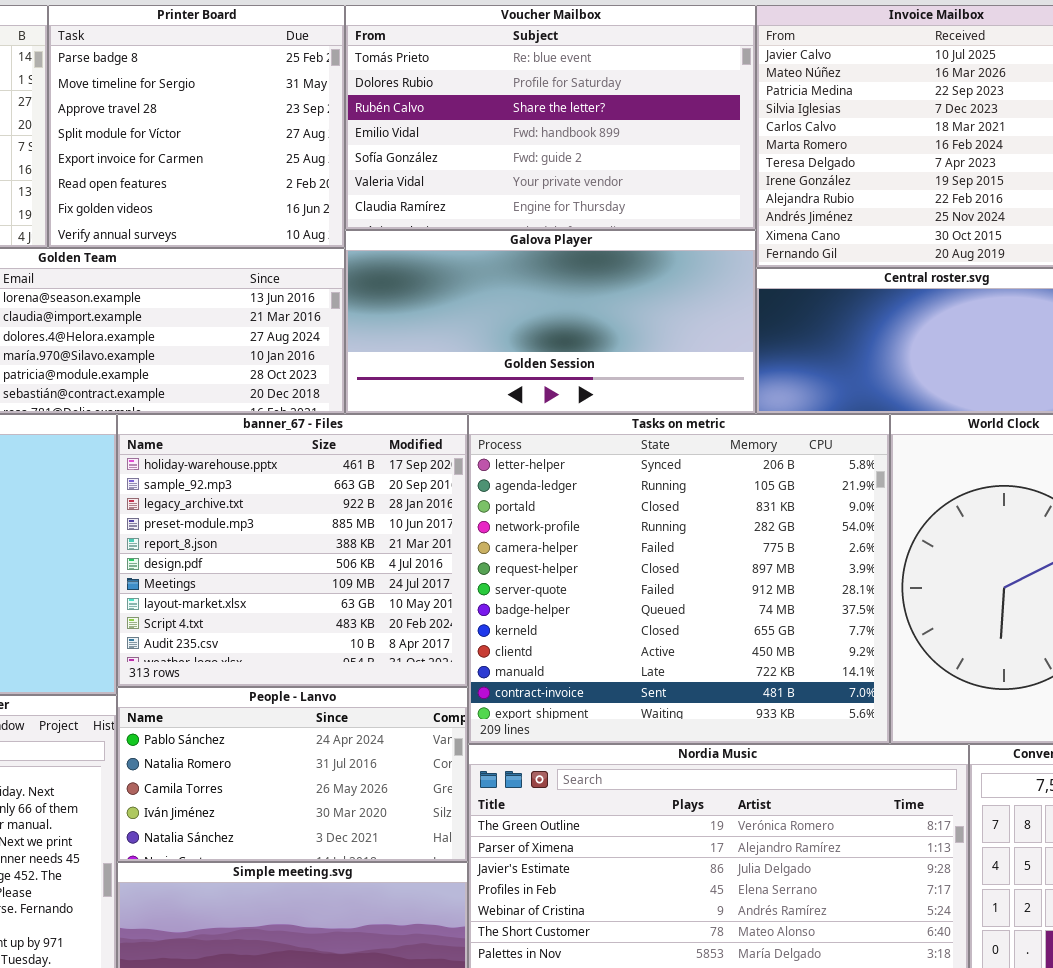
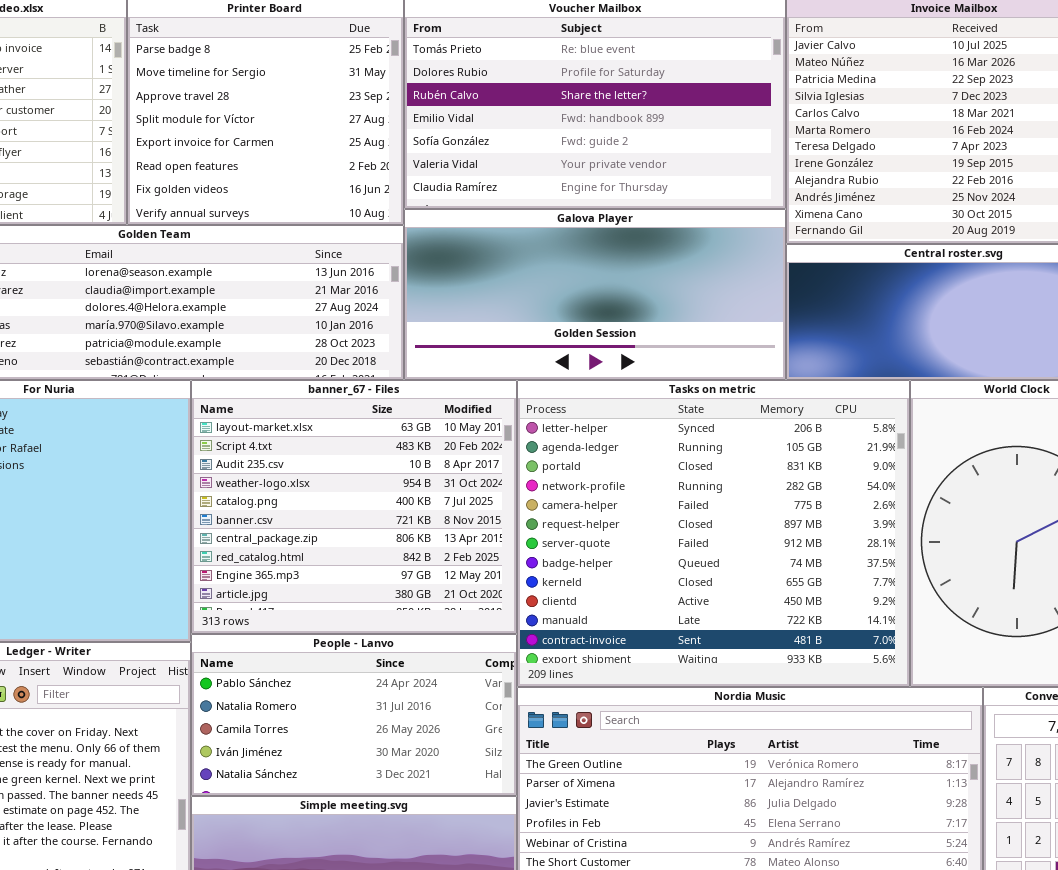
banner_67 - Files: [117,414,468,687] -> [191,380,517,634], scrolled down 7 rows

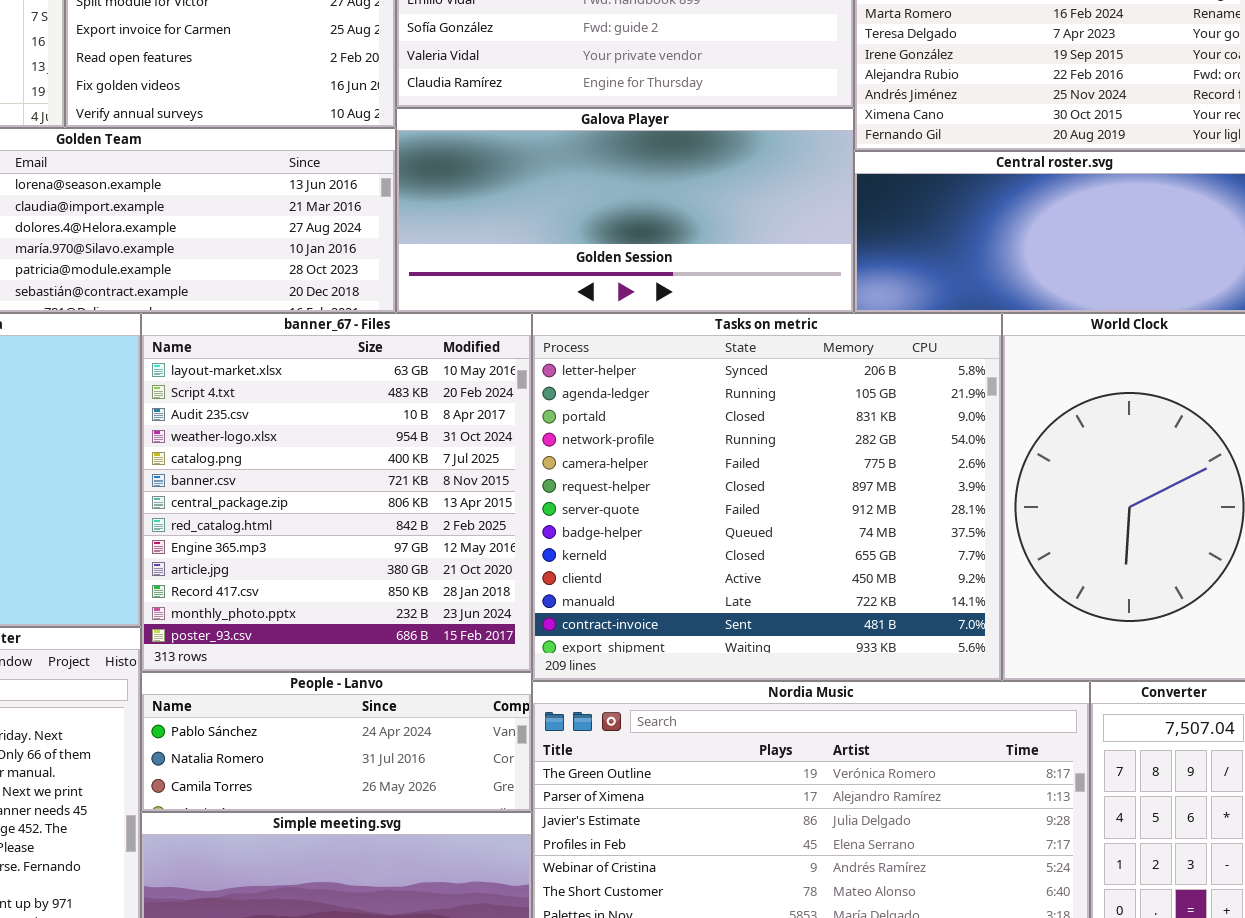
banner_67 - Files: [191,380,517,634] -> [141,313,532,672], resized
People - Lanvo: [191,634,517,796] -> [141,672,532,812], resized

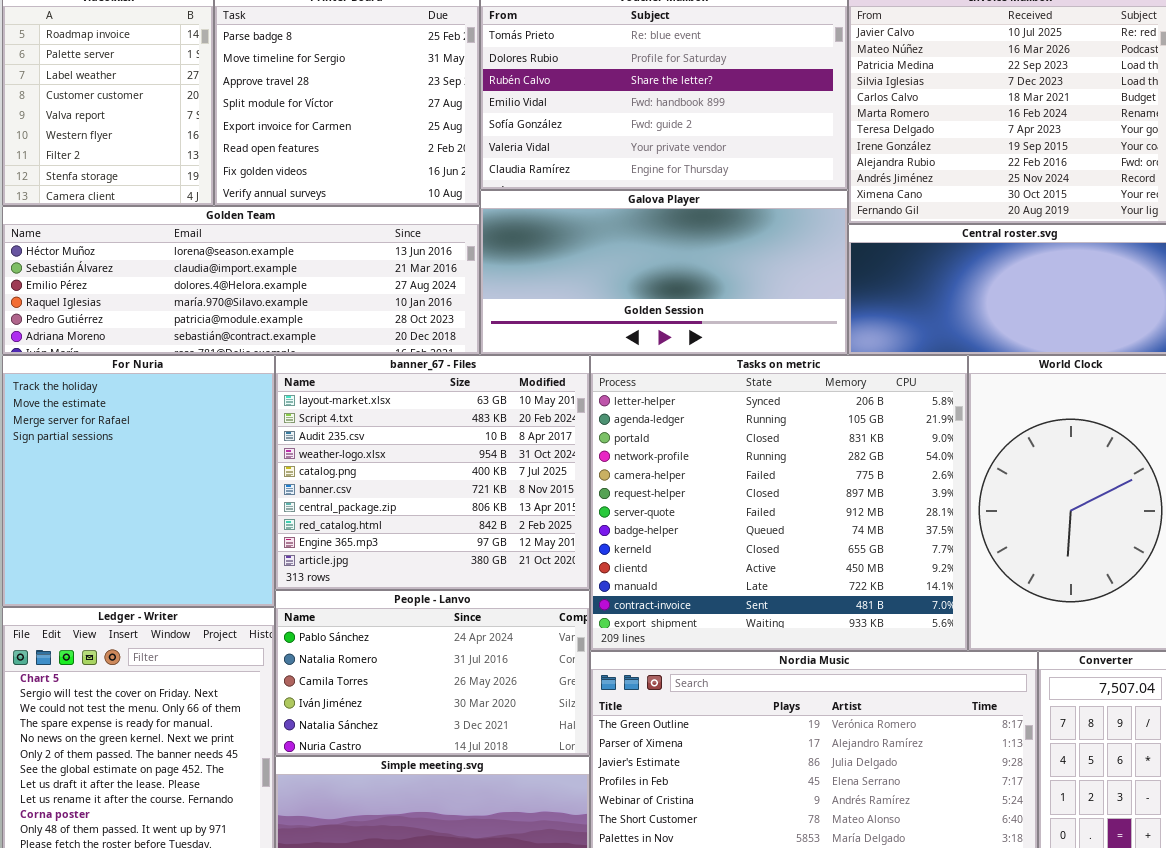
banner_67 - Files: [141,313,532,672] -> [275,355,590,590], resized
People - Lanvo: [141,672,532,812] -> [275,590,590,756], resized

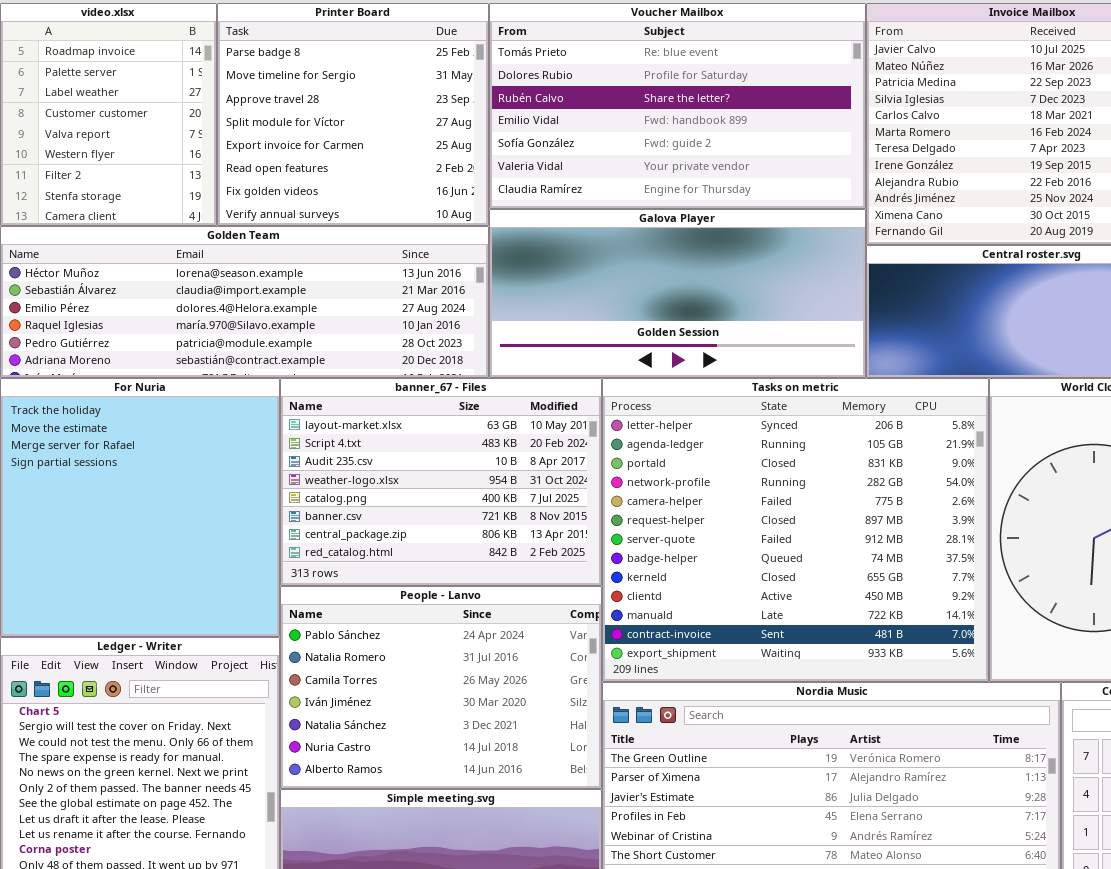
banner_67 - Files: [275,355,590,590] -> [280,378,602,586], resized
People - Lanvo: [275,590,590,756] -> [280,586,602,789], resized

